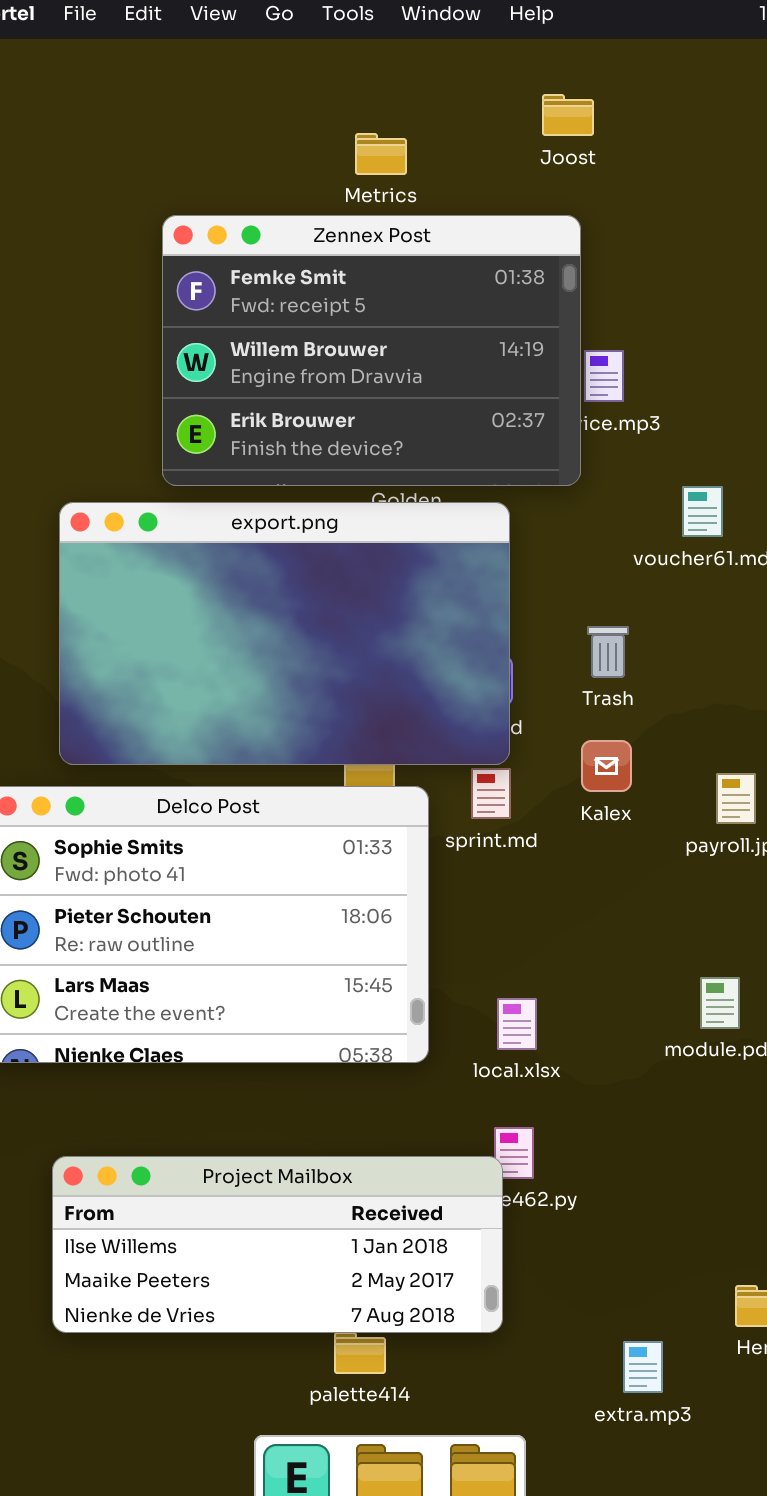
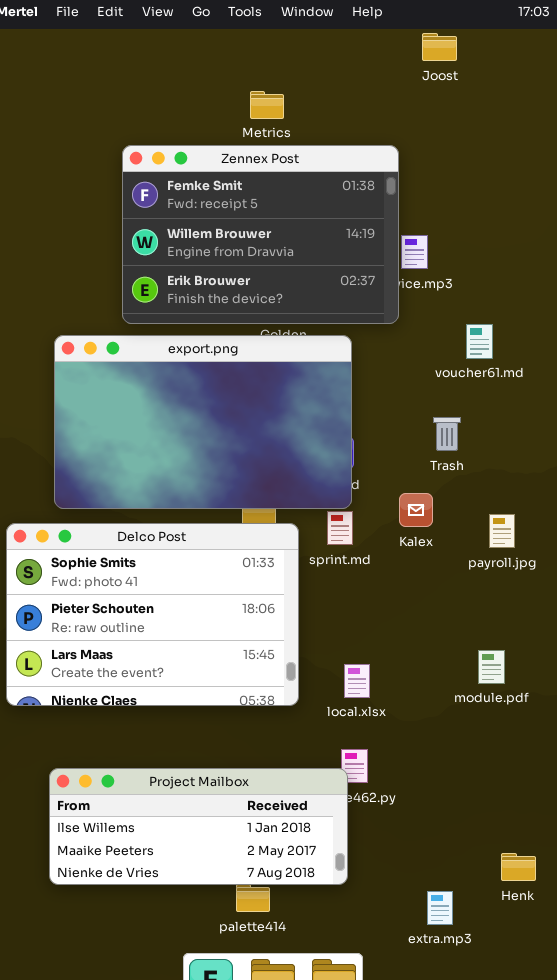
Joost: [542,94,594,136] -> [422,33,457,61], moved
Trash: [587,626,629,678] -> [433,417,461,451], moved

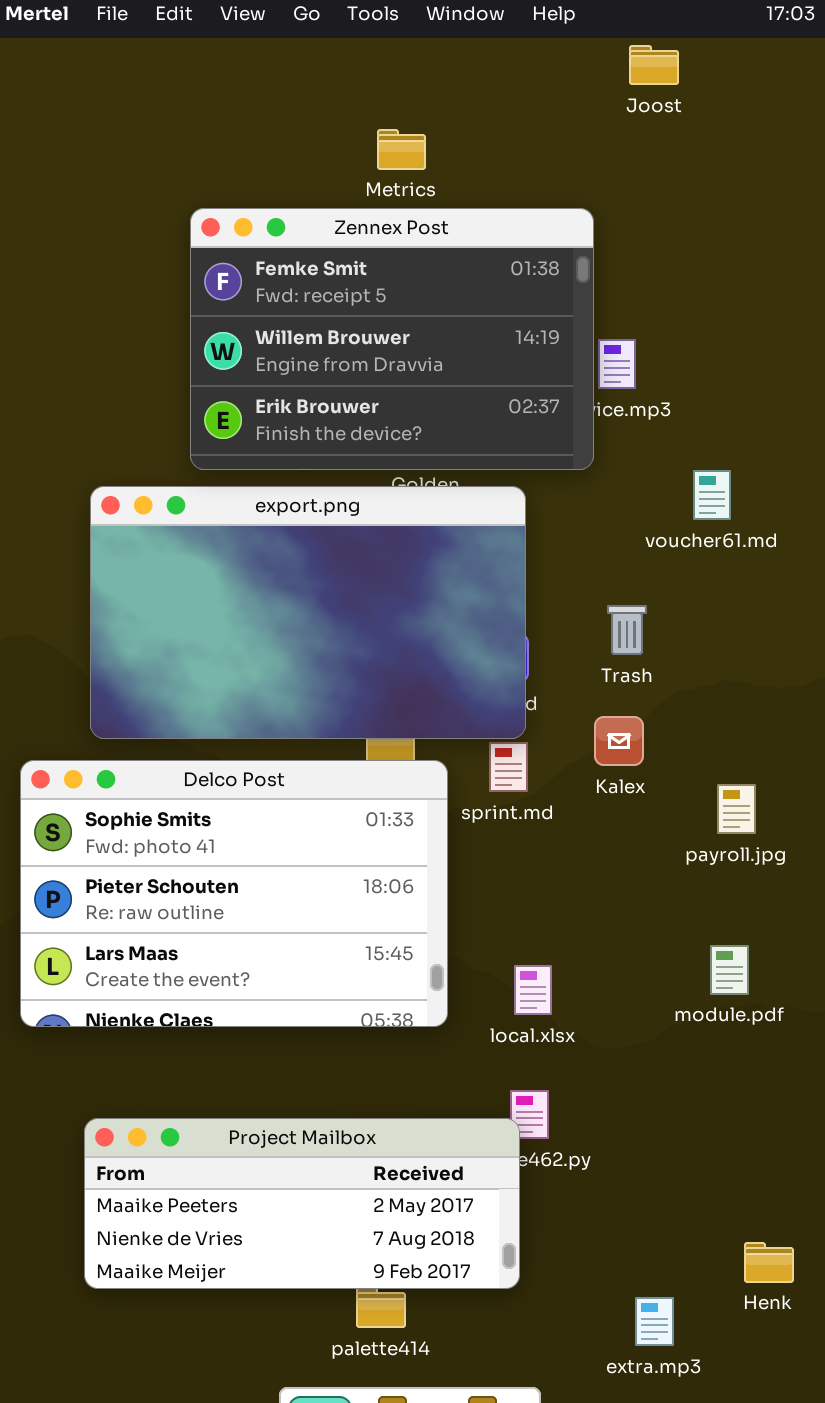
Trash: [433,417,461,451] -> [607,605,647,655], moved
payroll.jpg: [489,514,515,548] -> [717,784,756,834], moved
Project Mailbox: [49,768,348,885] -> [84,1118,520,1289], scrolled down 1 row

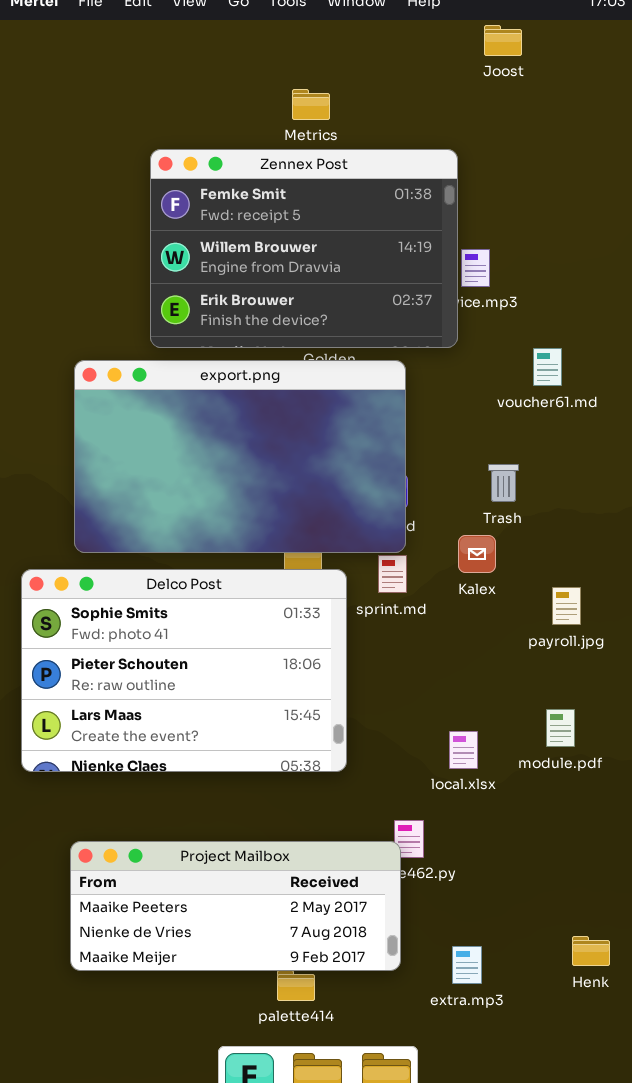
Trash: [607,605,647,655] -> [488,464,519,502], moved
local.xlsx: [514,965,552,1015] -> [449,731,478,769], moved
extra.mp3: [635,1297,674,1346] -> [452,946,482,984], moved

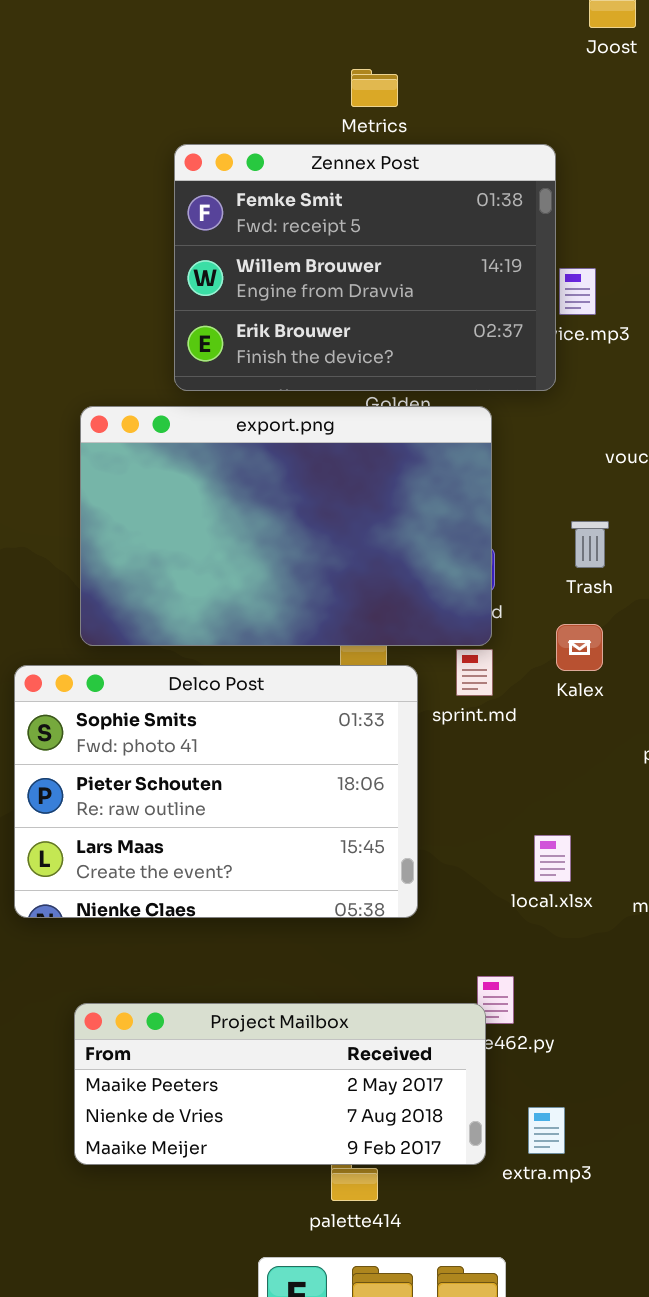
Trash: [488,464,519,502] -> [571,521,609,568], moved
local.xlsx: [449,731,478,769] -> [534,835,571,882], moved
extra.mp3: [452,946,482,984] -> [528,1107,565,1154], moved

